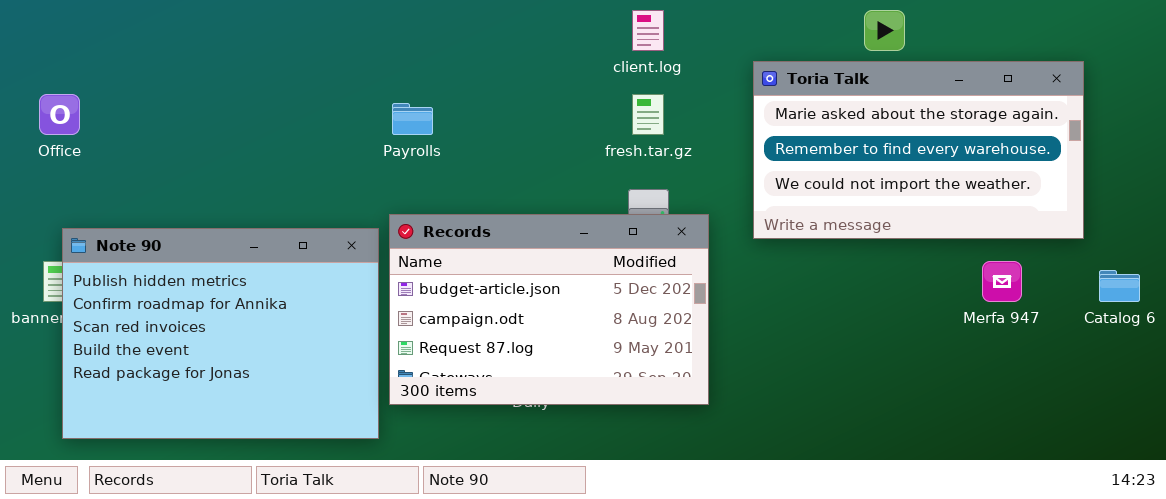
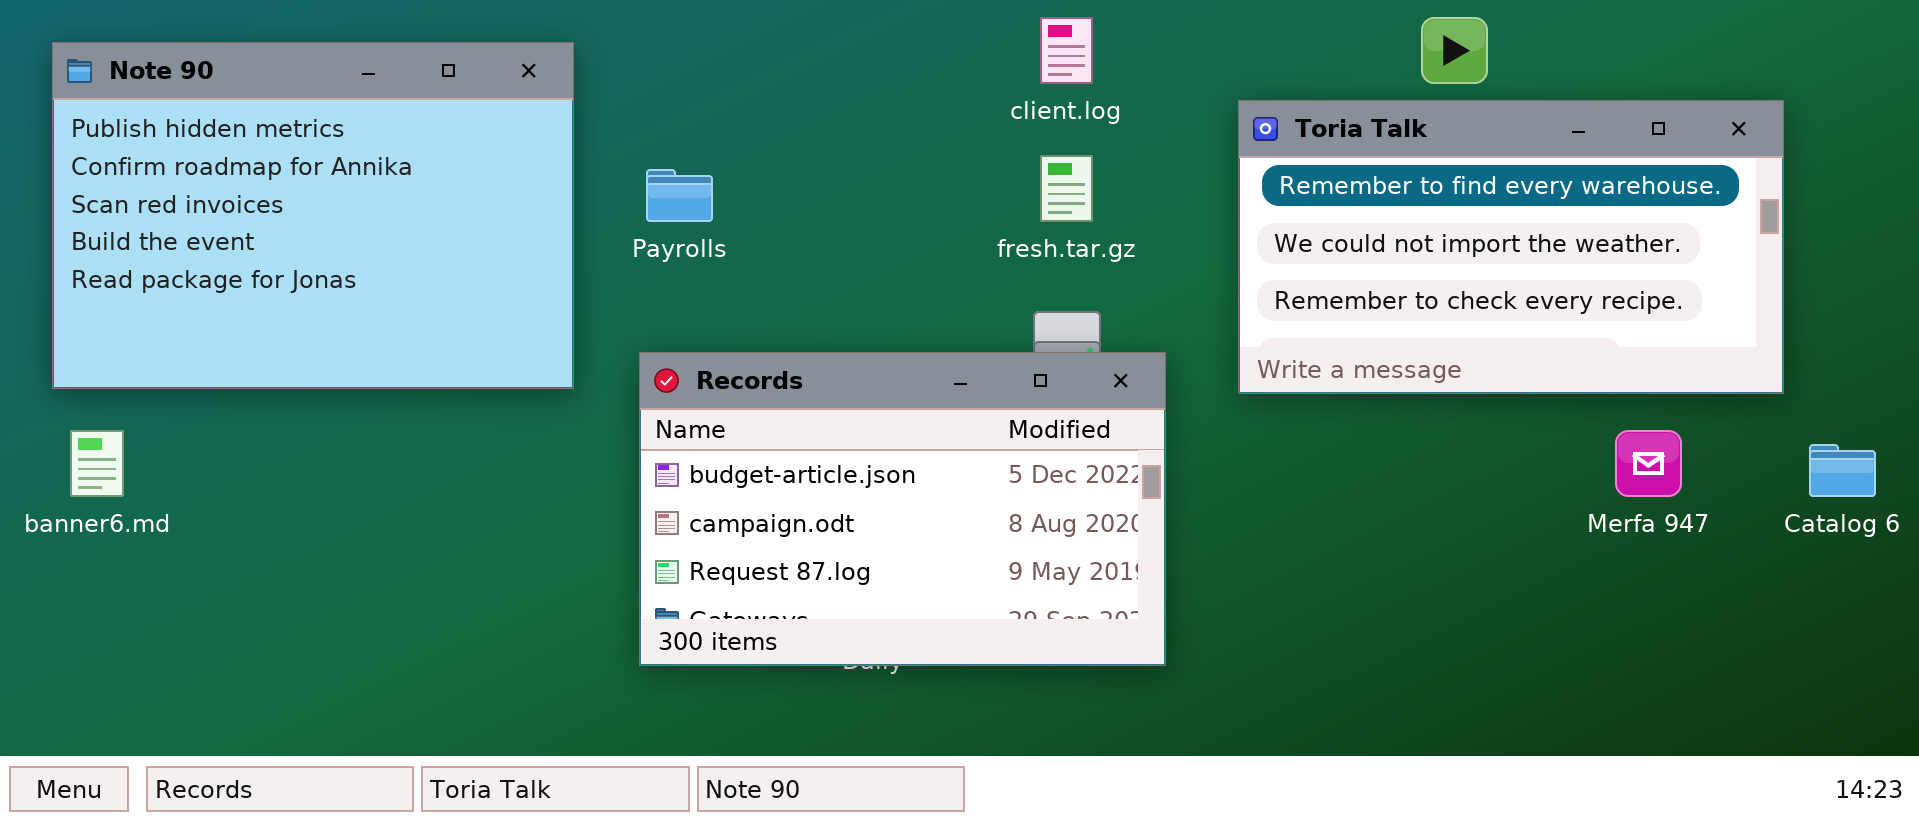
Toria Talk: [753,61,1084,239] -> [1238,100,1784,394], scrolled down 1 row
Note 90: [62,228,379,439] -> [52,42,574,389], moved

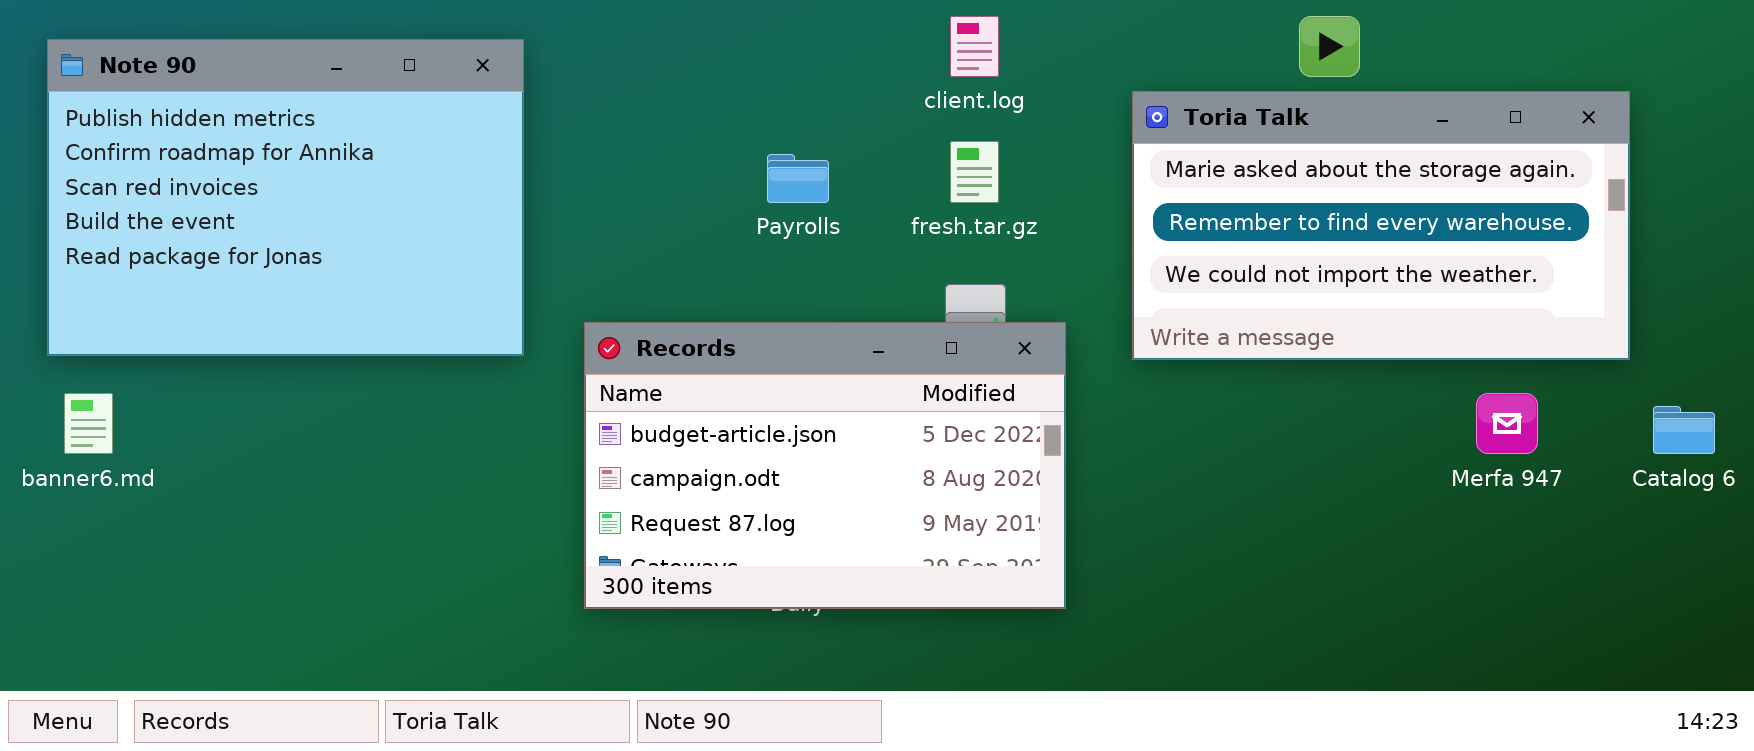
Toria Talk: [1238,100,1784,394] -> [1132,91,1630,360], scrolled up 1 row
Payrolls: [646,169,713,222] -> [767,154,829,203], moved

